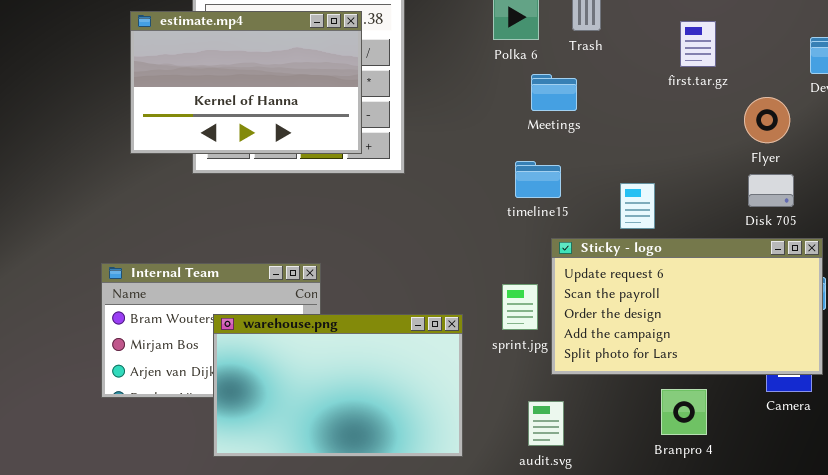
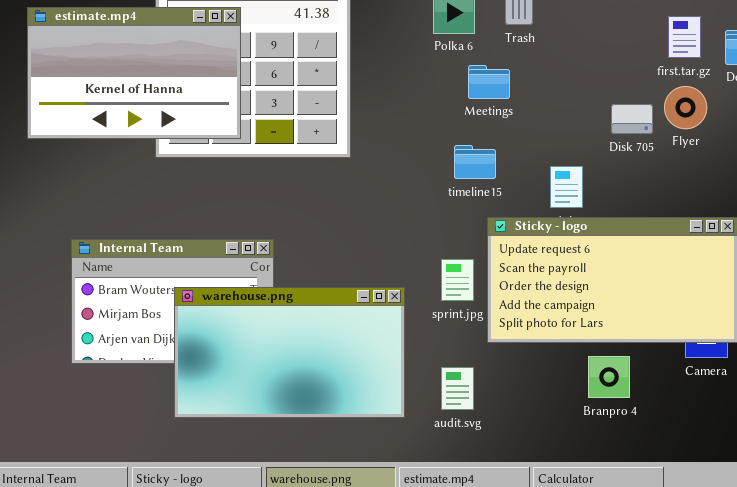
estimate.mp4: [130,11,362,154] -> [27,7,241,139], moved
first.tar.gz: [680,21,716,67] -> [668,16,701,58], moved
Disk 705: [748,174,794,207] -> [611,104,653,134], moved
audit.svg: [528,401,564,446] -> [441,367,474,410], moved

